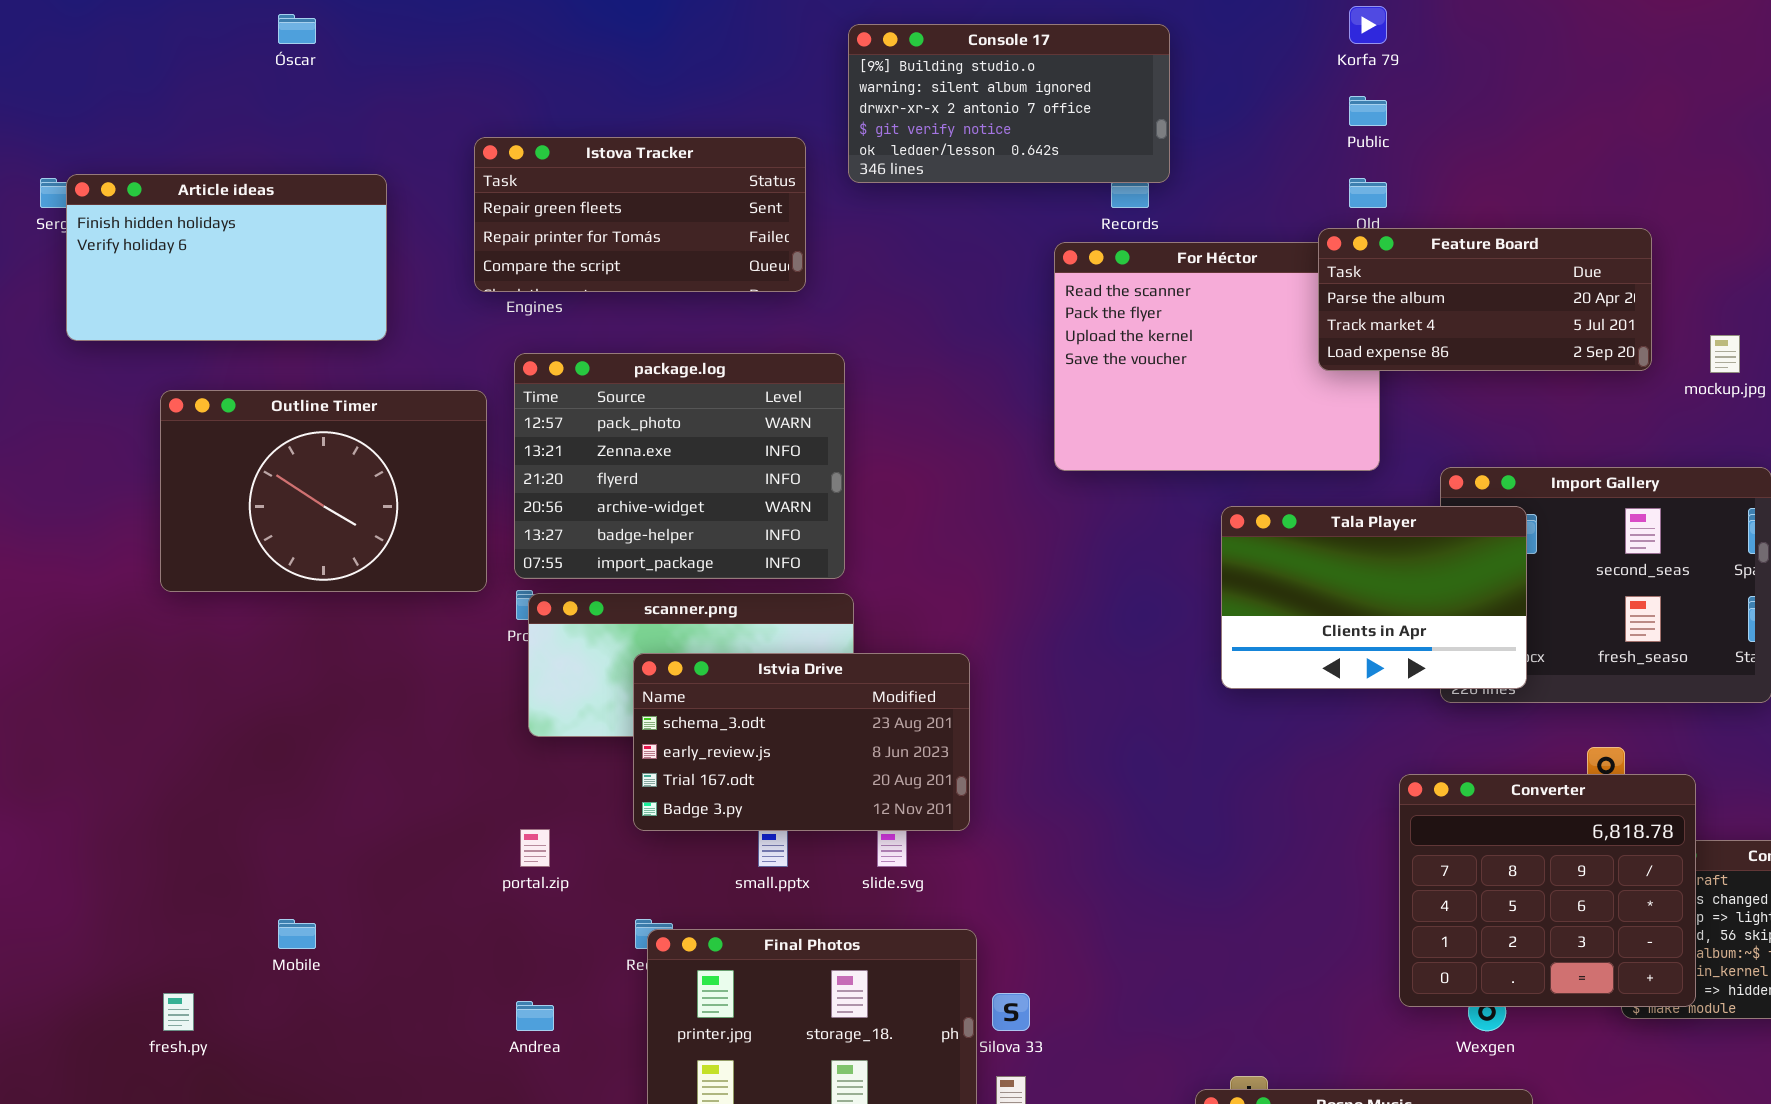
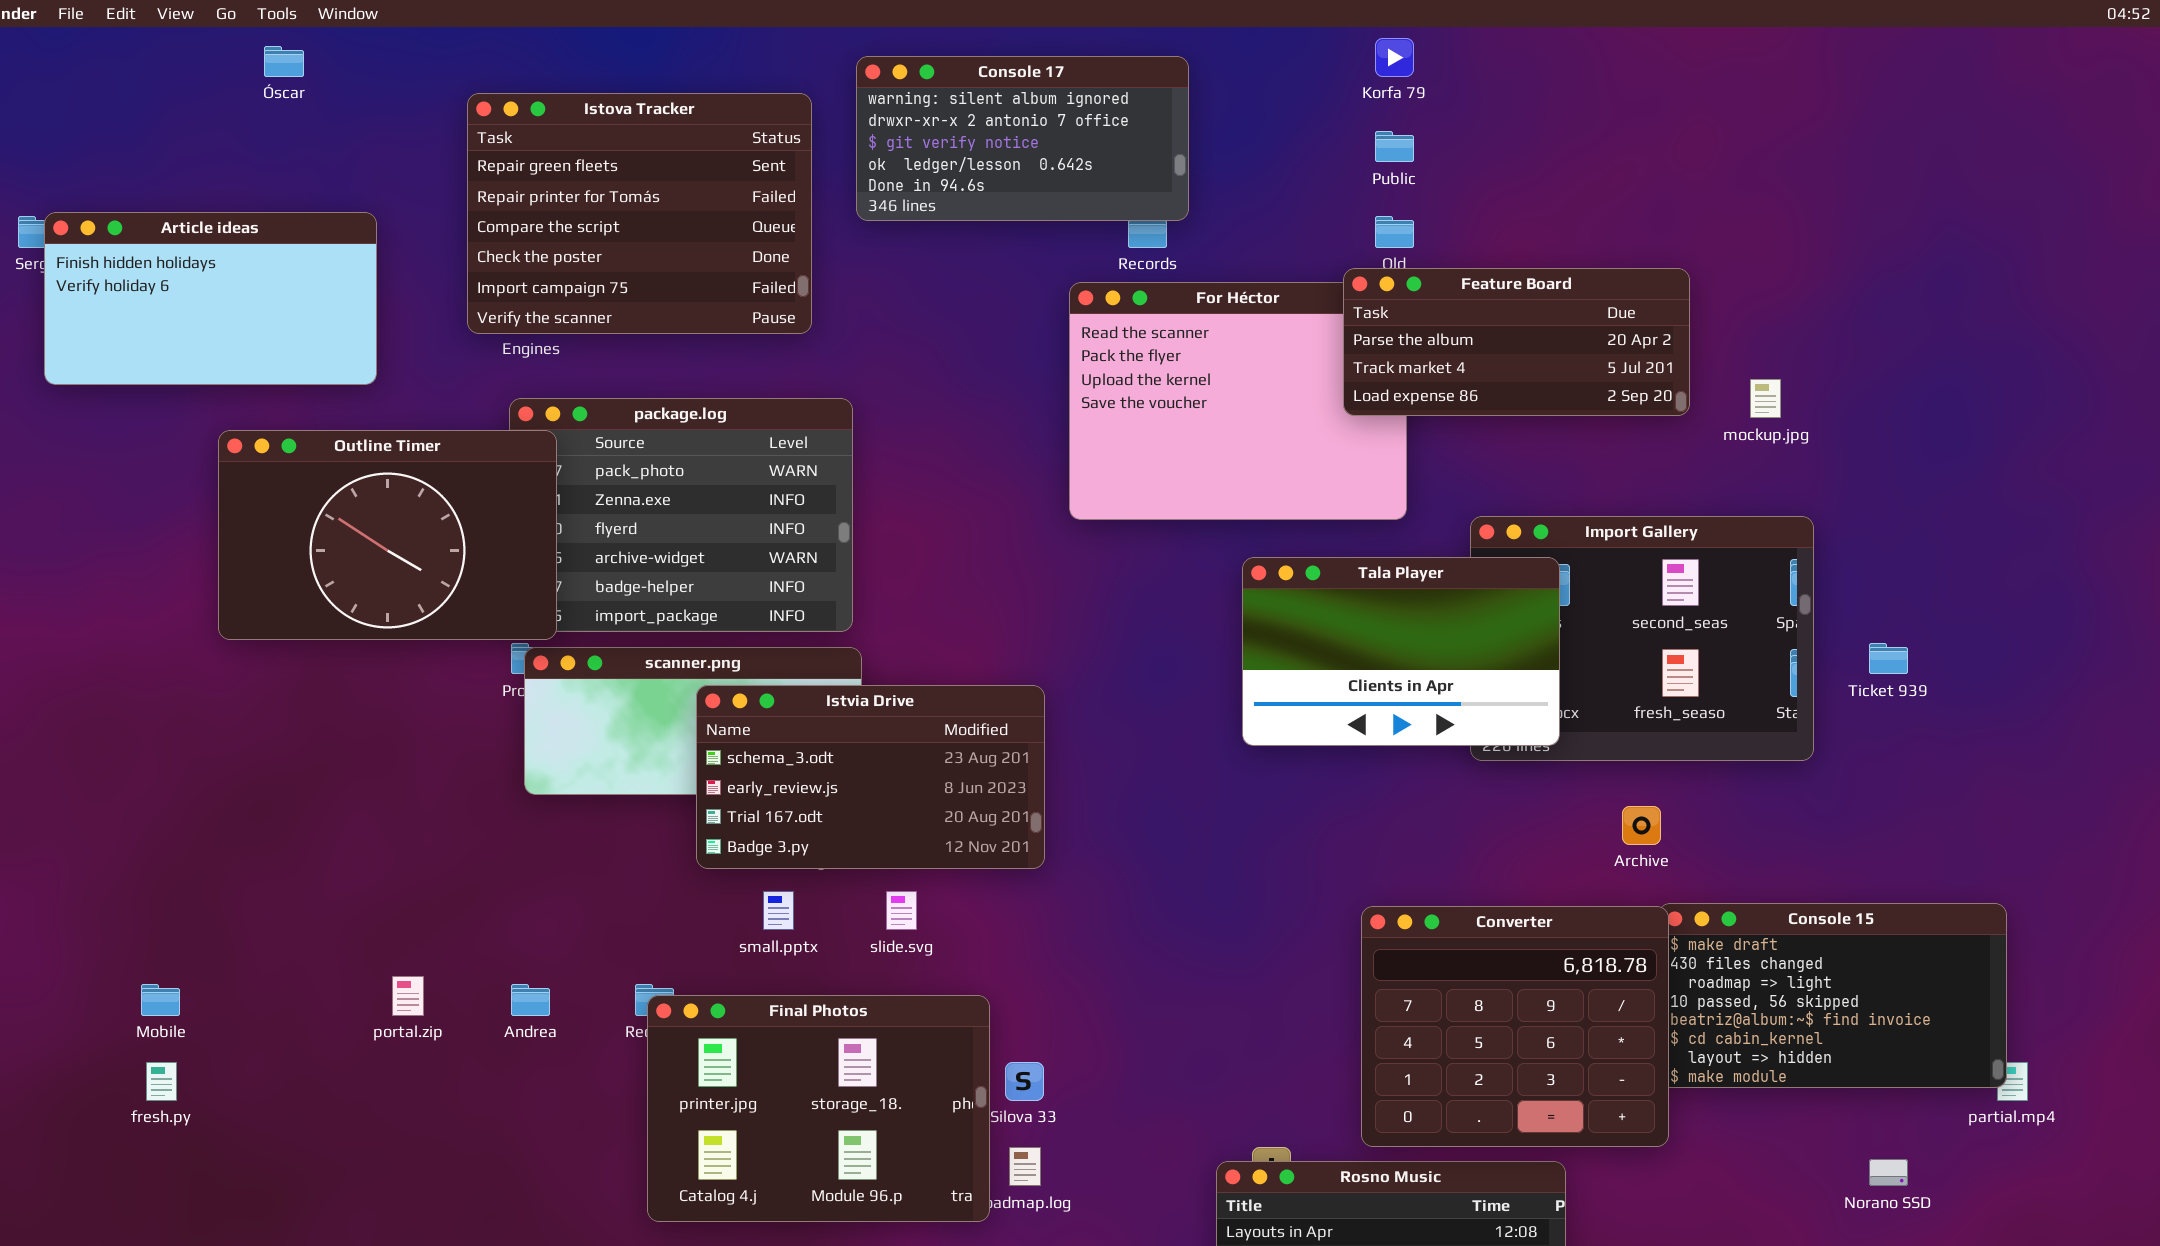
Console 17: [848,24,1170,183] -> [856,56,1189,221], scrolled down 1 row
Istova Tracker: [474,137,806,292] -> [467,93,812,334], resized
Outline Timer: [160,390,487,592] -> [218,430,557,640], moved
Istvia Drive: [633,653,970,831] -> [696,685,1045,869], moved
Converter: [1399,774,1696,1007] -> [1361,906,1669,1147], moved
portal.zip: [520,829,550,867] -> [392,976,424,1016], moved
Mobile: [278,919,316,949] -> [141,984,180,1016], moved
Andrea: [516,1001,554,1031] -> [511,984,550,1016], moved

